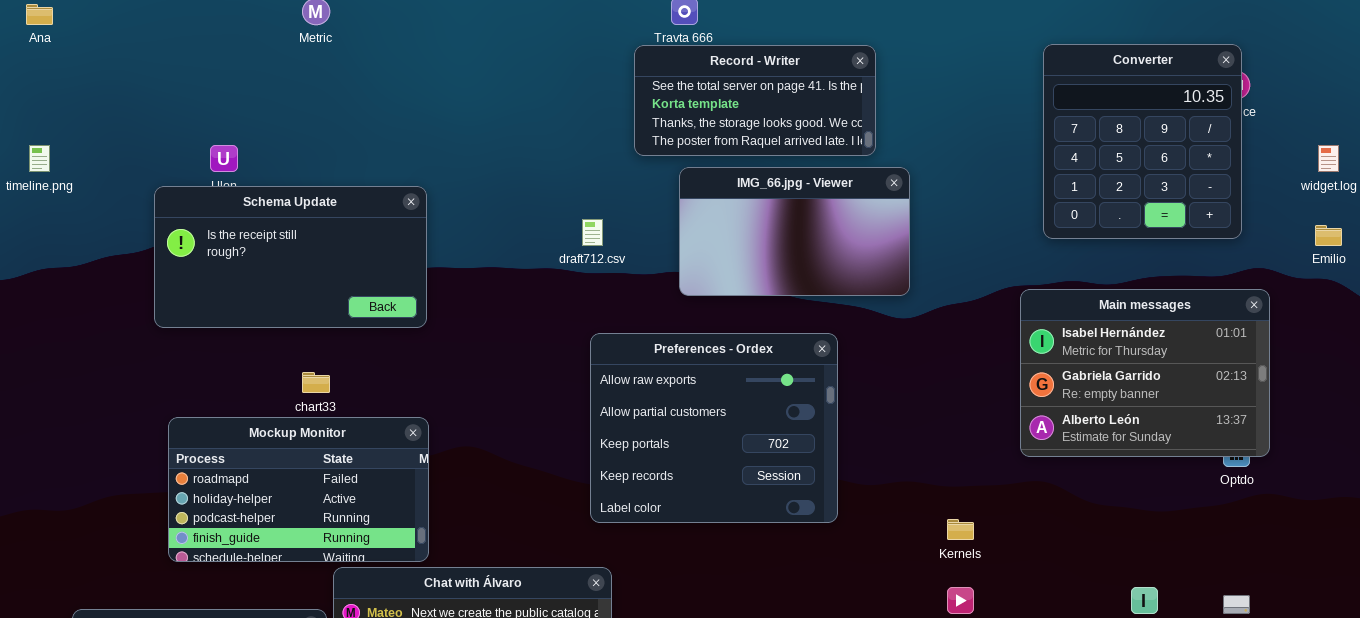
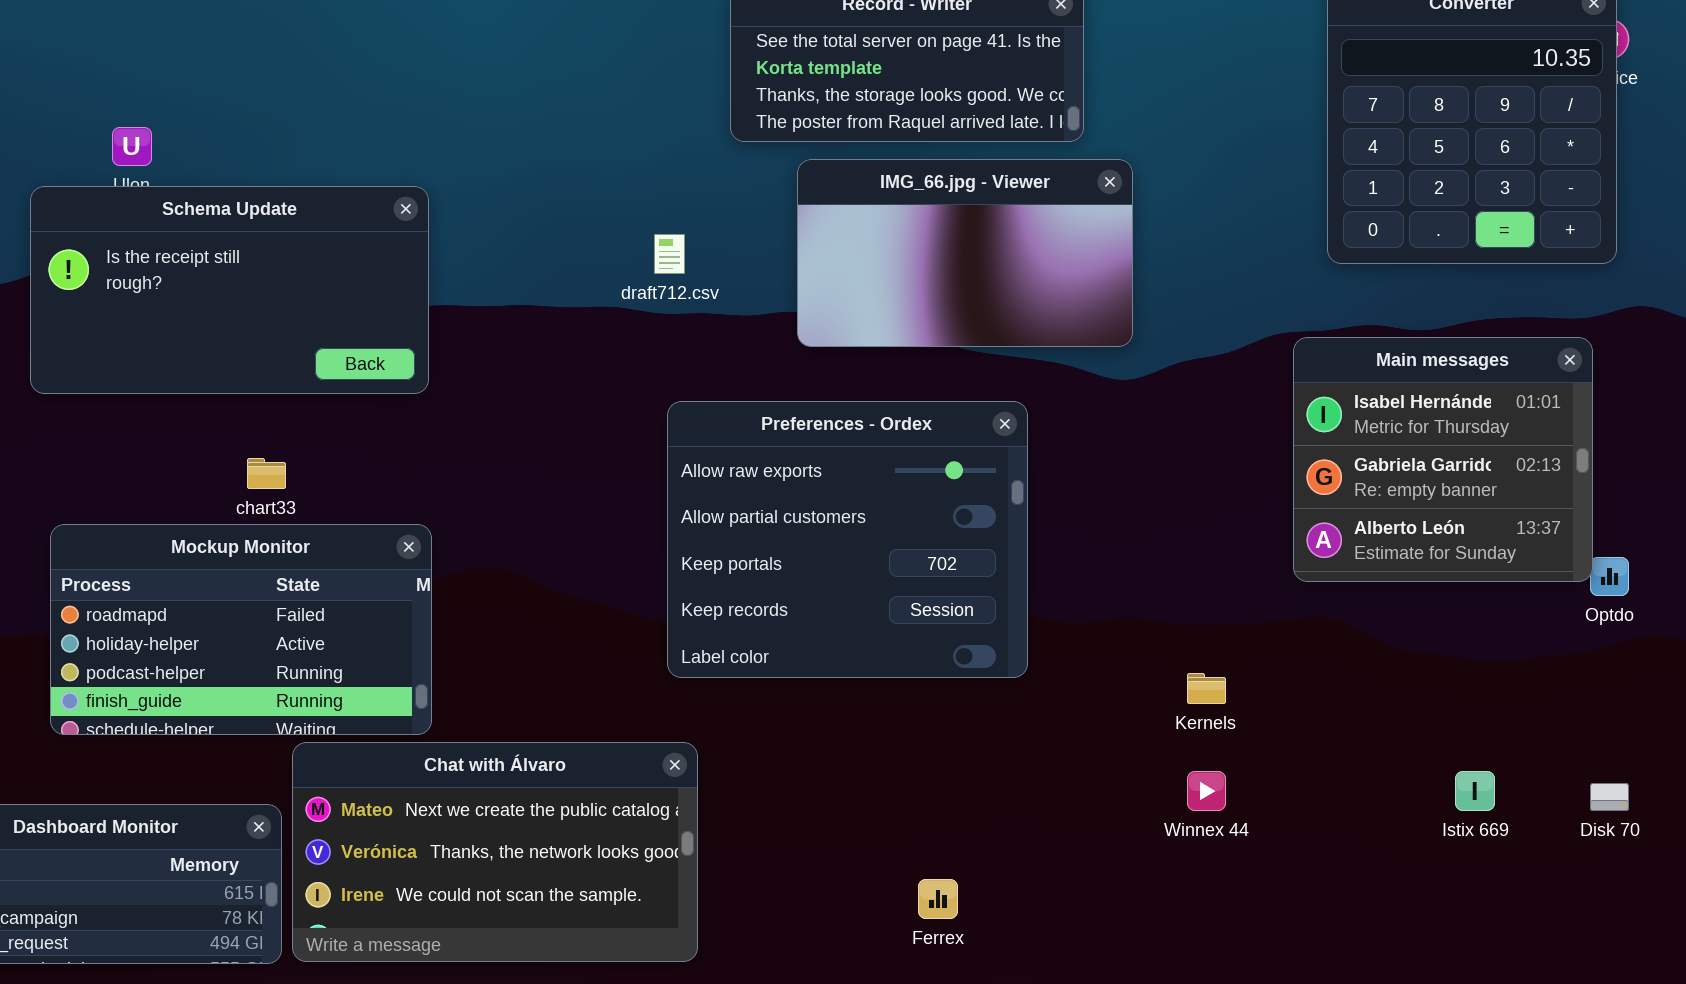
Main messages: [1020,289,1270,457] -> [1293,337,1593,582], resized

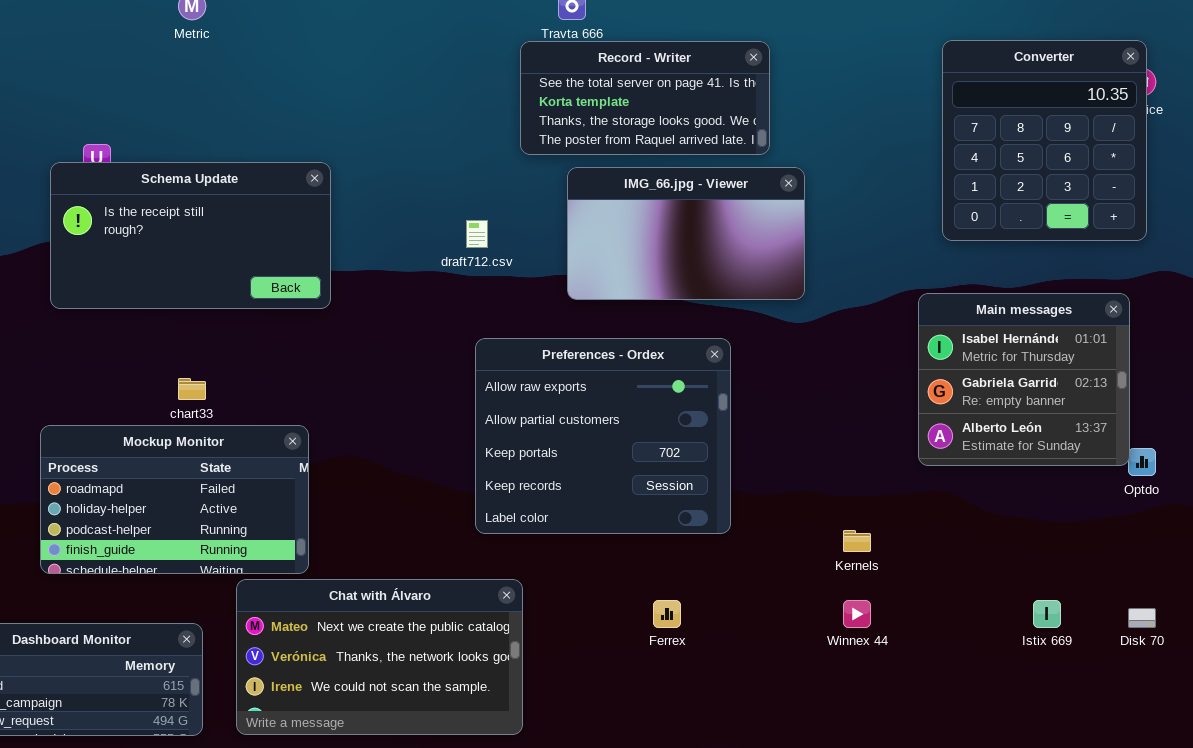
Schema Update: [30,186,429,394] -> [50,162,331,309], moved
Chat with Álvaro: [292,742,698,962] -> [236,579,523,735], moved
Ferrex: [918,879,958,919] -> [653,600,681,628], moved

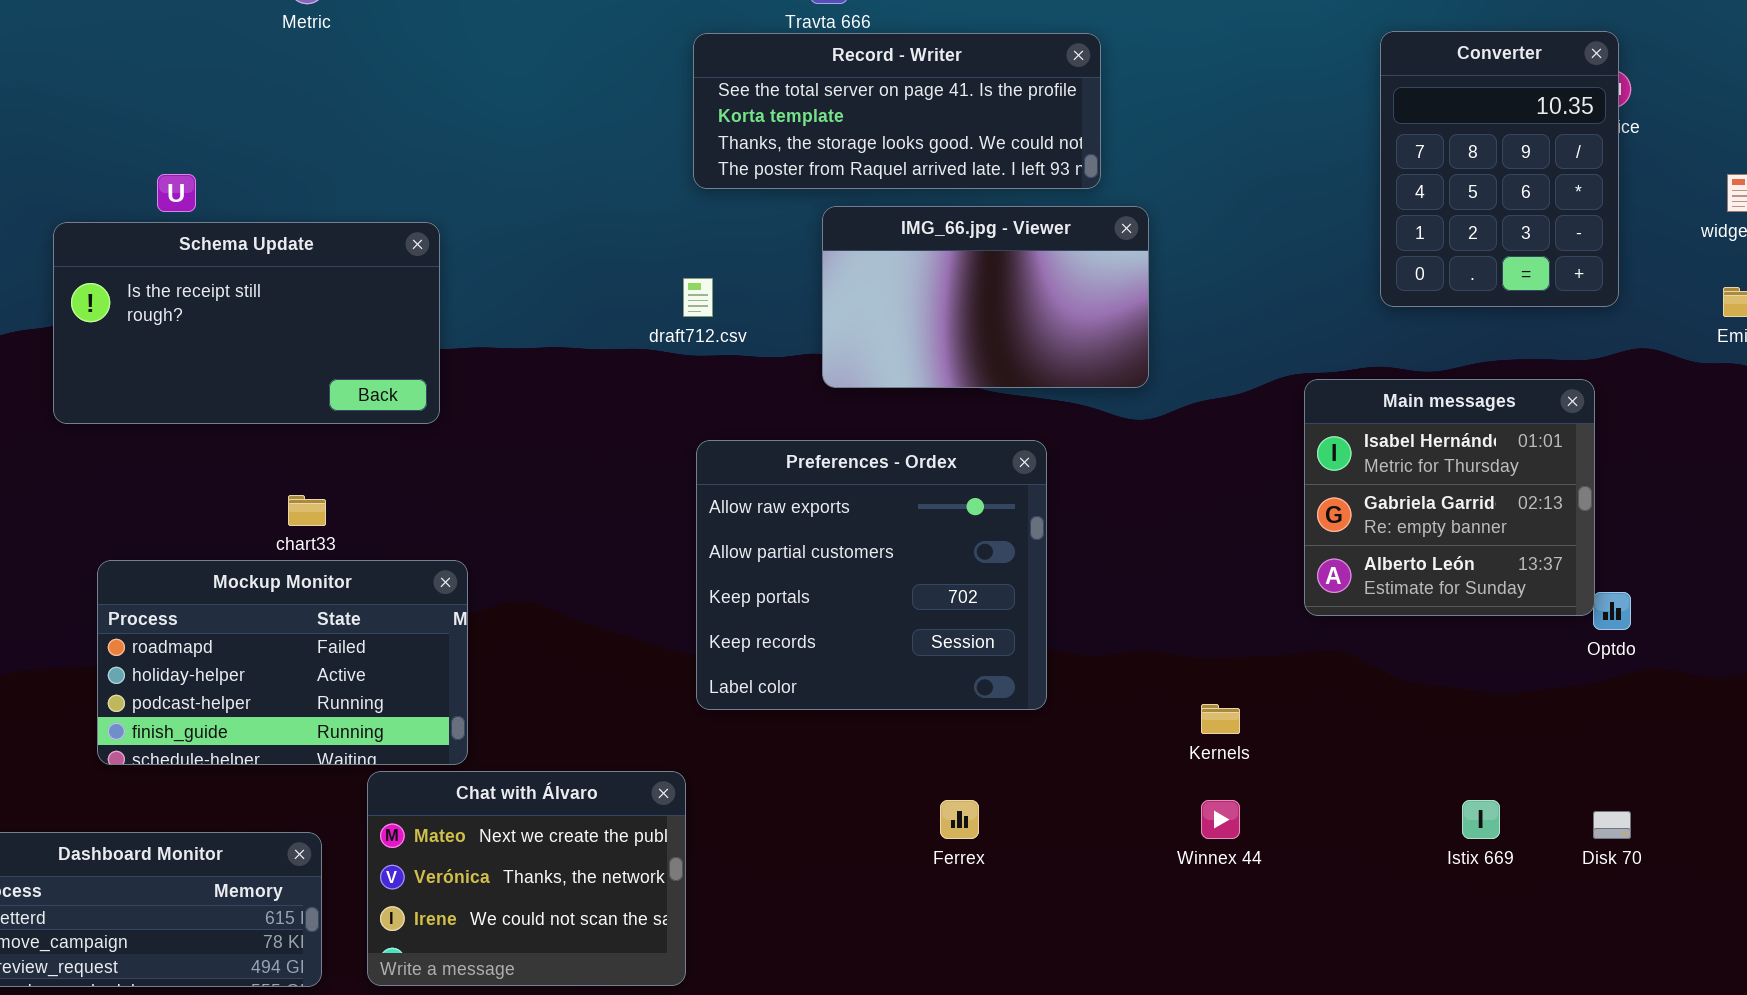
Converter: [942,40,1147,241] -> [1380,31,1619,307], resized
Record - Writer: [520,41,770,155] -> [693,33,1101,189], resized
Schema Update: [50,162,331,309] -> [53,222,440,424], moved
Chat with Álvaro: [236,579,523,735] -> [367,771,686,986], resized

